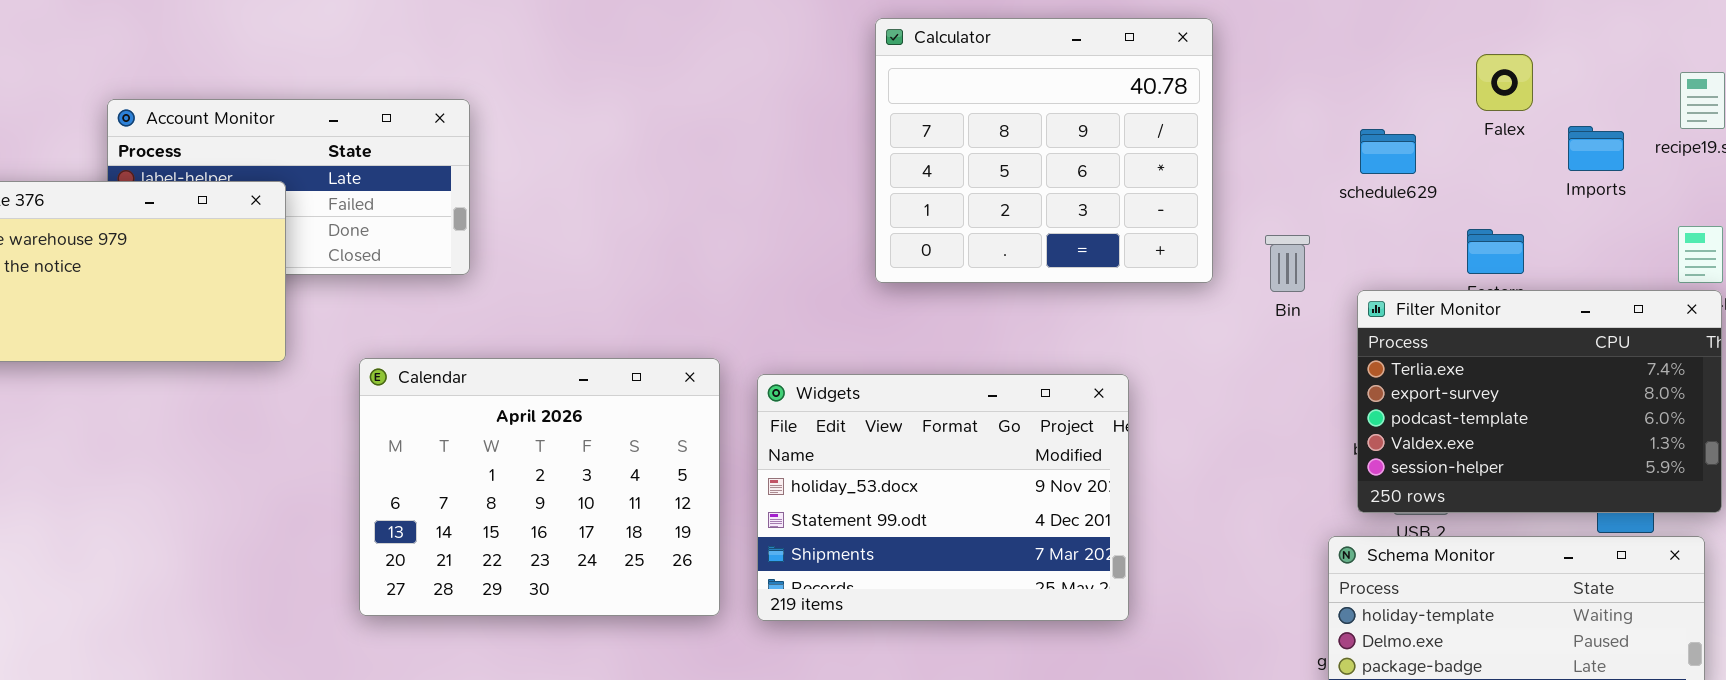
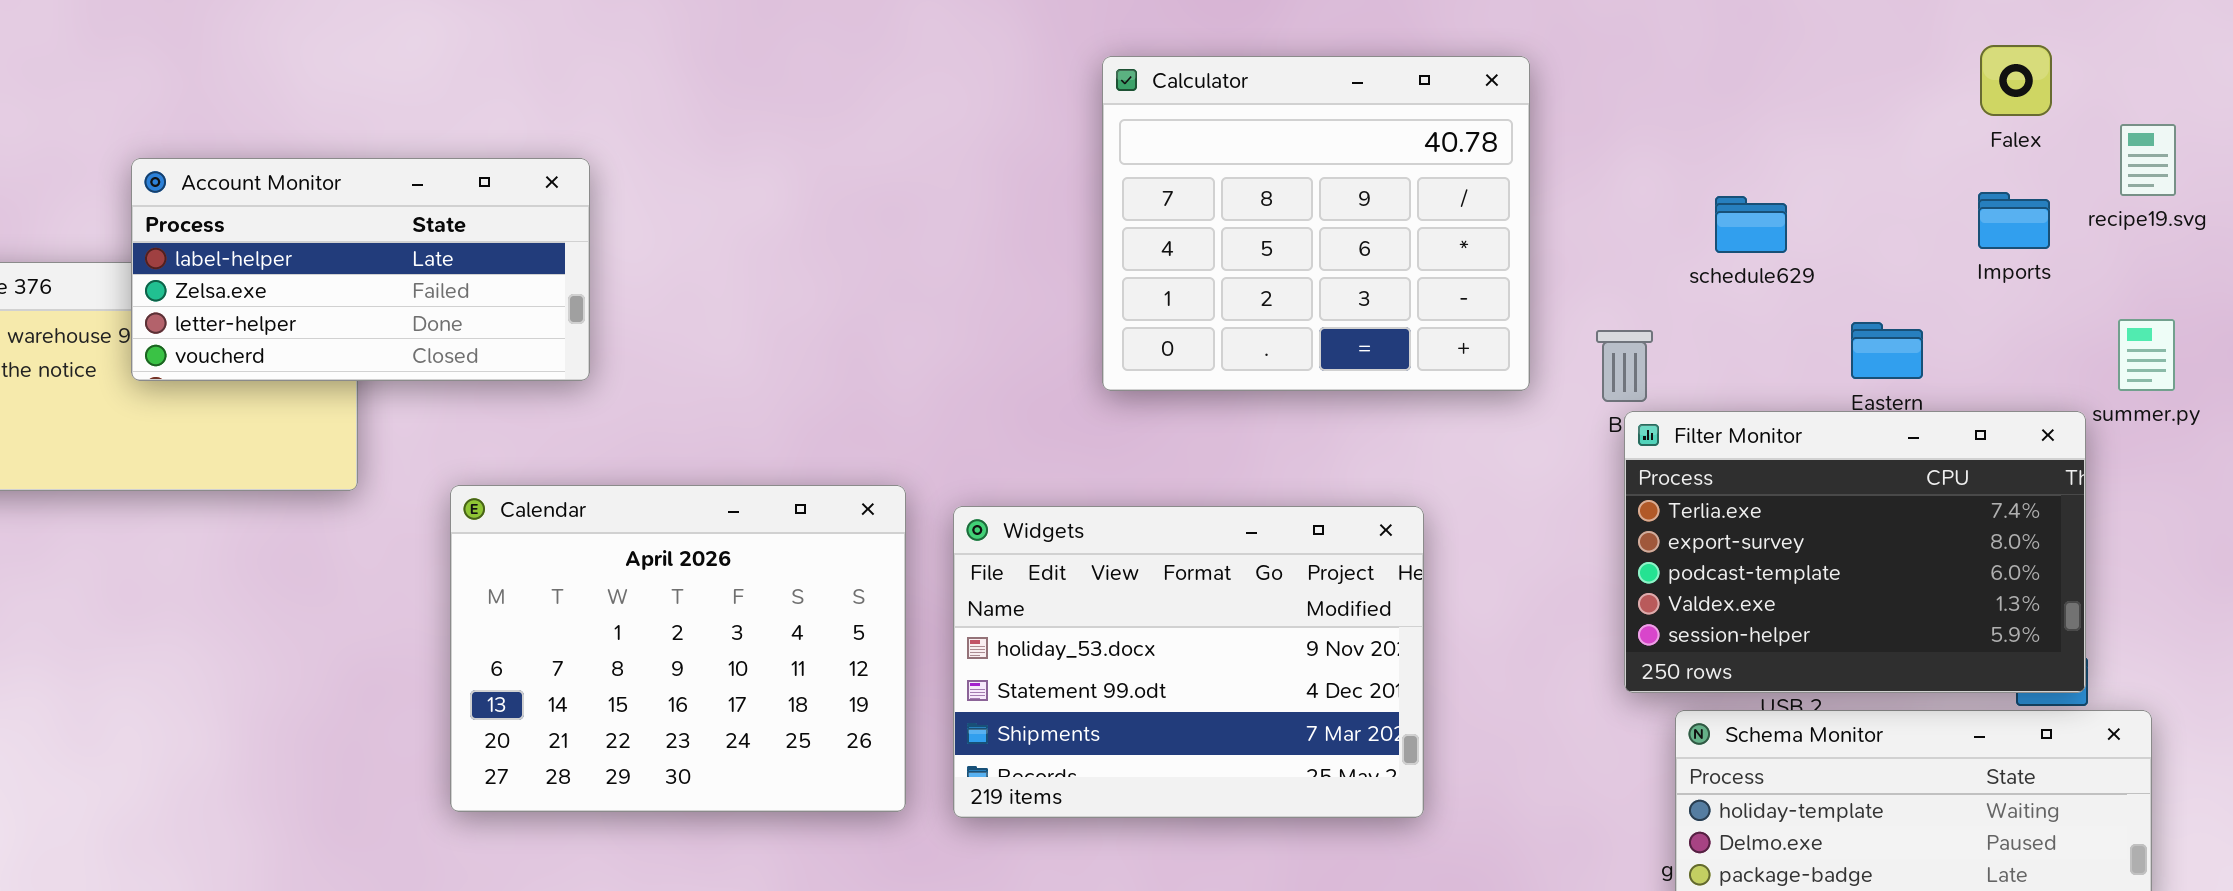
Falex: [1476,54,1533,111] -> [1980,45,2052,116], moved
Account Monitor: [107,99,470,275] -> [131,158,590,381], raised
Filter Monitor: [1357,290,1722,513] -> [1624,411,2086,693], moved

